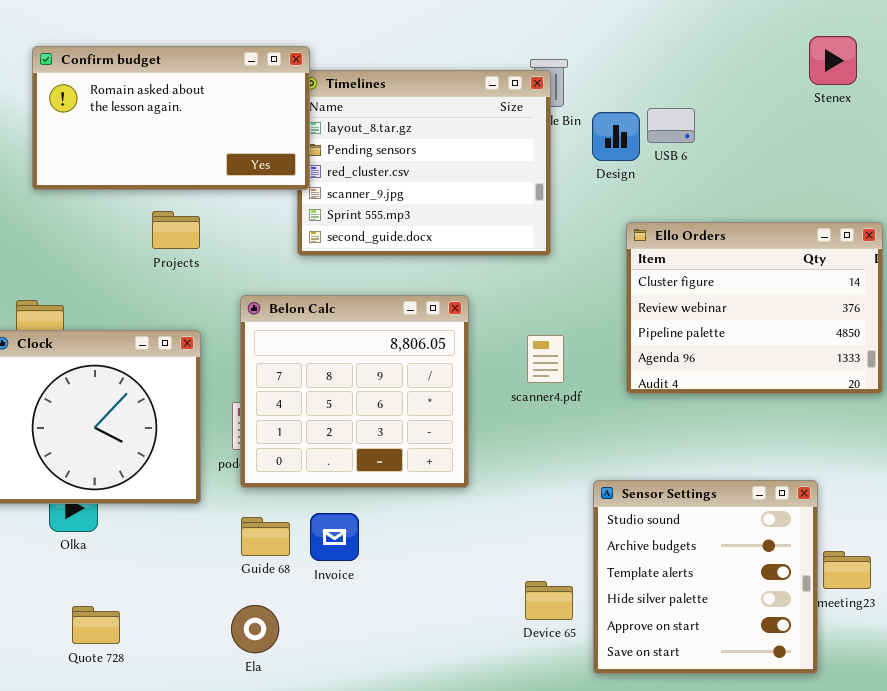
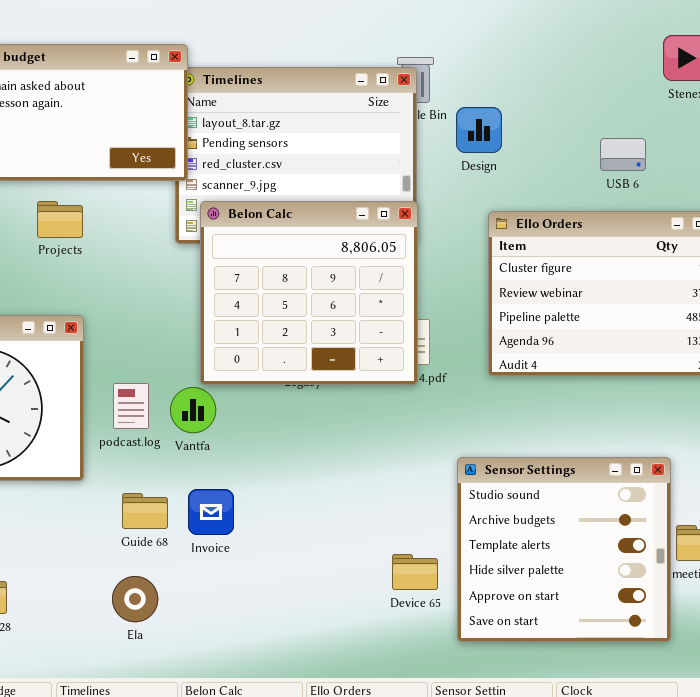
USB 6: [647,108,695,143] -> [600,138,646,171], moved
Belon Calc: [240,295,469,488] -> [200,201,418,385], moved

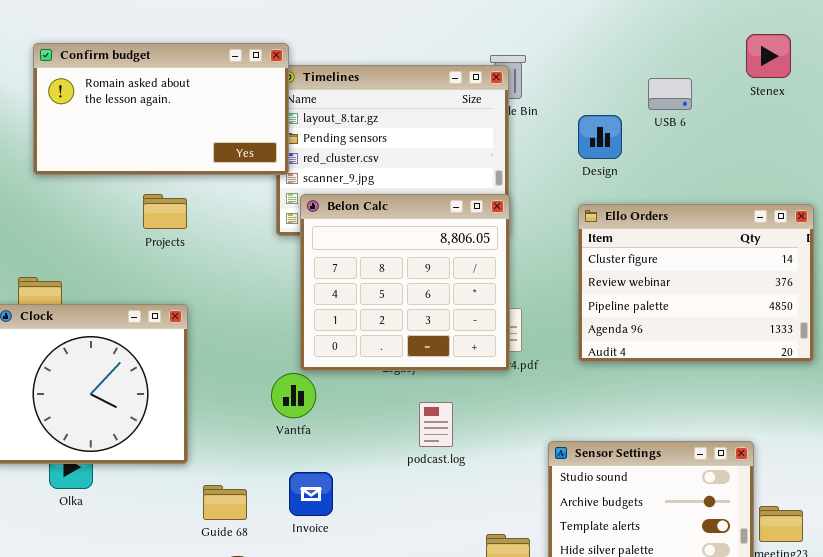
Design: [456,107,502,153] -> [578,115,622,159], moved
USB 6: [600,138,646,171] -> [648,78,692,110], moved
podcast.log: [113,383,149,429] -> [419,402,453,447], moved
Guide 68: [122,493,168,529] -> [203,485,247,520], moved

